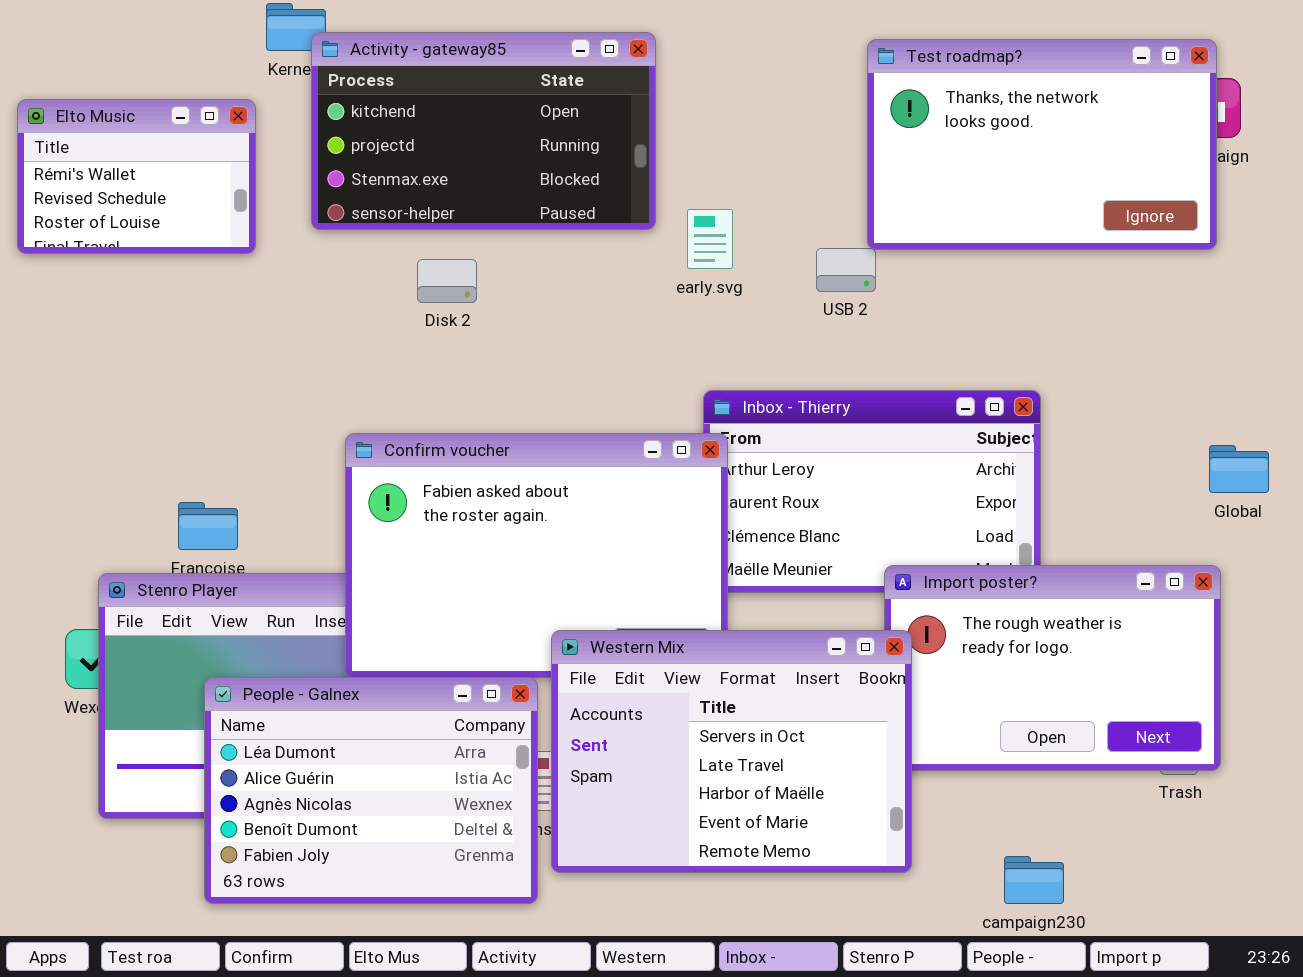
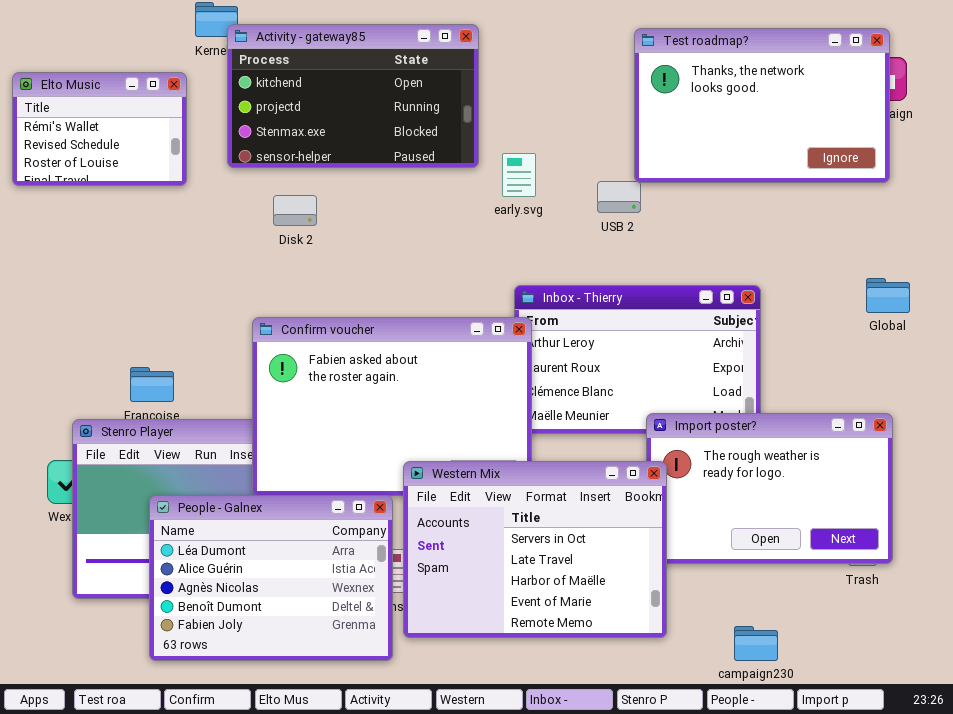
Disk 2: [417,259,477,303] -> [273,195,317,226], moved
Global: [1209,445,1269,493] -> [866,278,910,313], moved

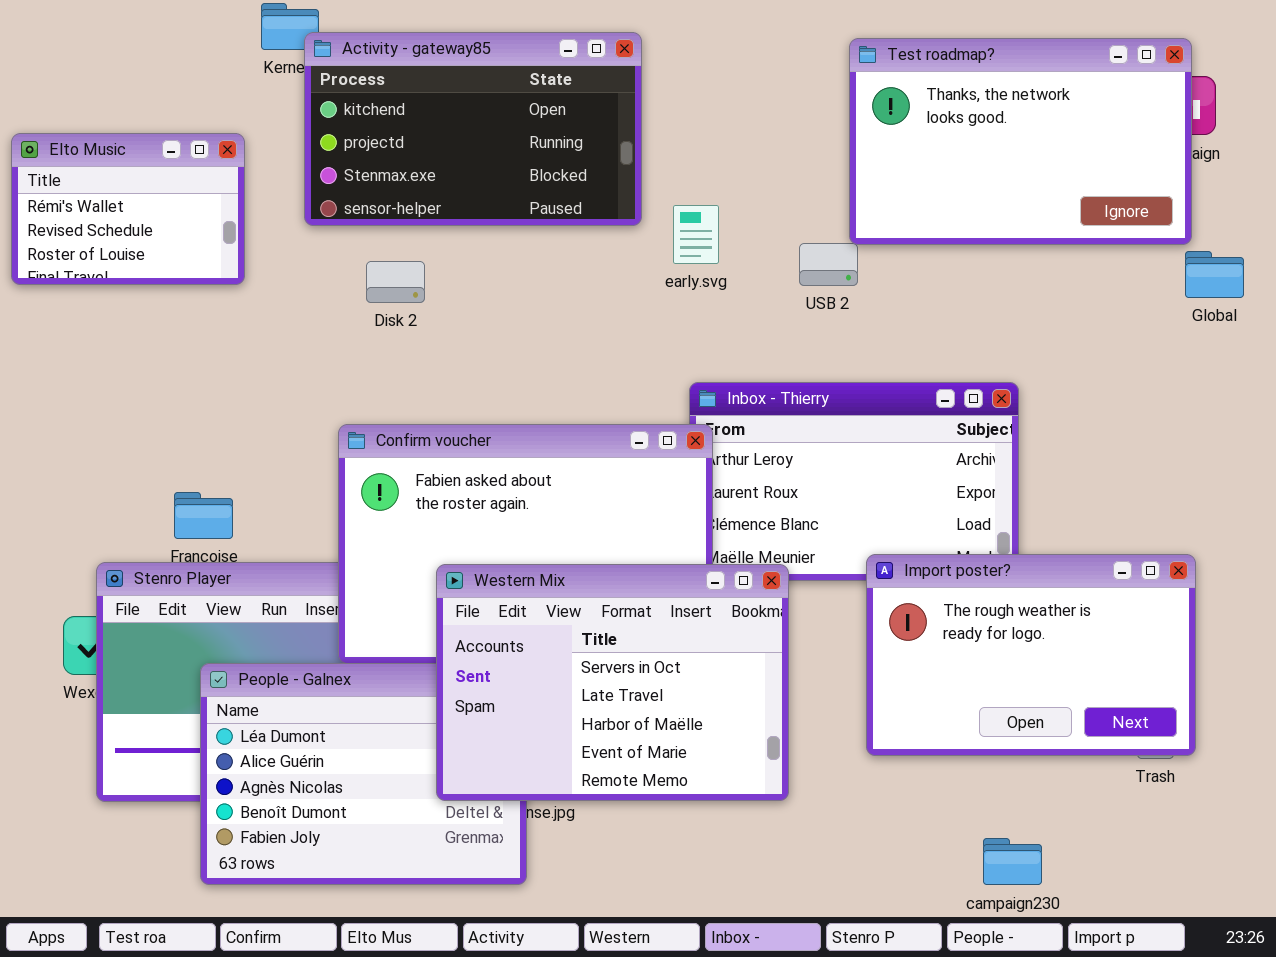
Elto Music: [12,72,187,186] -> [11,133,245,285], moved
Global: [866,278,910,313] -> [1185,251,1244,298], moved
Western Mix: [403,461,667,638] -> [436,564,789,801], moved

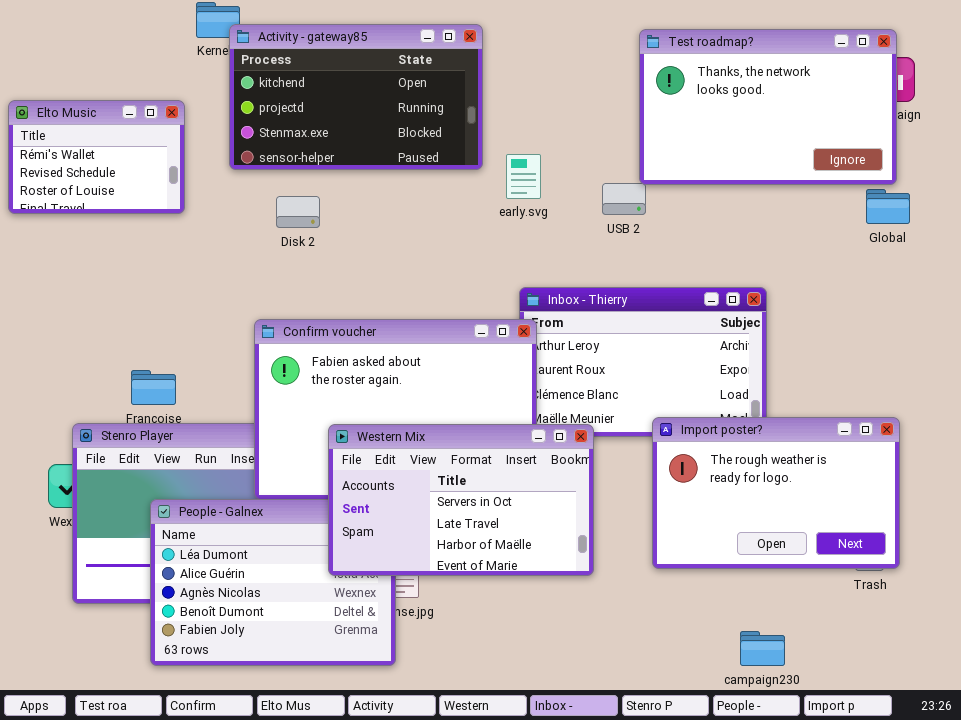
Global: [1185,251,1244,298] -> [866,189,910,224], moved
Western Mix: [436,564,789,801] -> [328,424,594,576], resized

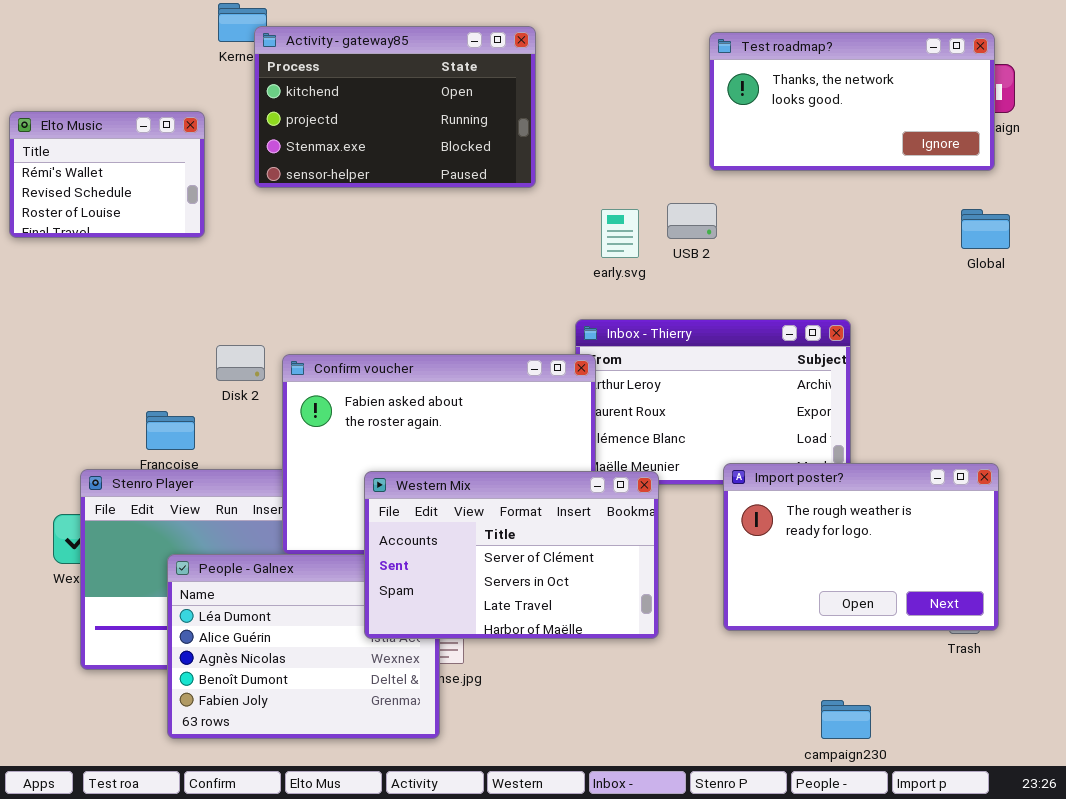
Test roadmap?: [639,29,897,185] -> [709,32,995,171], resized
early.svg: [506,154,541,199] -> [601,209,639,258], moved
Disk 2: [276,196,320,228] -> [216,345,265,381], moved
Western Mix: [328,424,594,576] -> [364,471,659,639], scrolled up 1 row

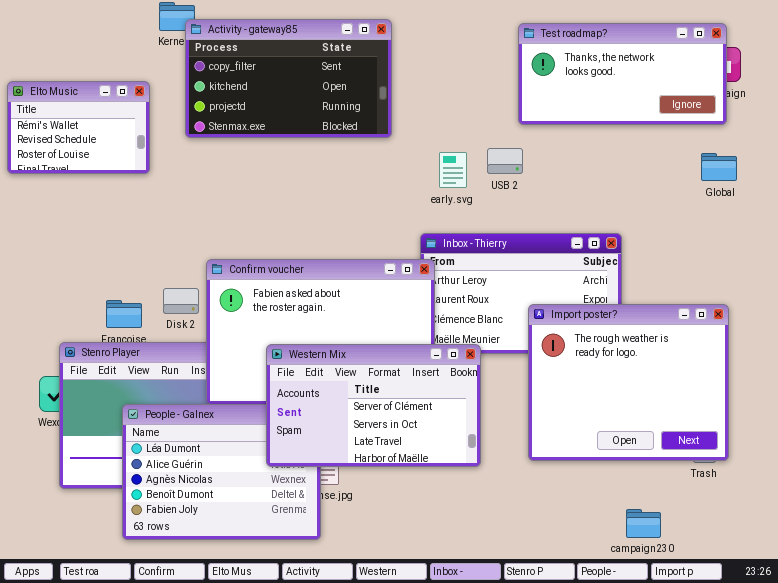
Activity - gateway85: [254,26,536,188] -> [185,19,392,138], scrolled up 1 row
Disk 2: [216,345,265,381] -> [163,288,199,314], moved
Import poster?: [723,463,999,631] -> [528,304,729,461], resized
campaign230: [821,700,871,739] -> [626,509,661,538], moved

